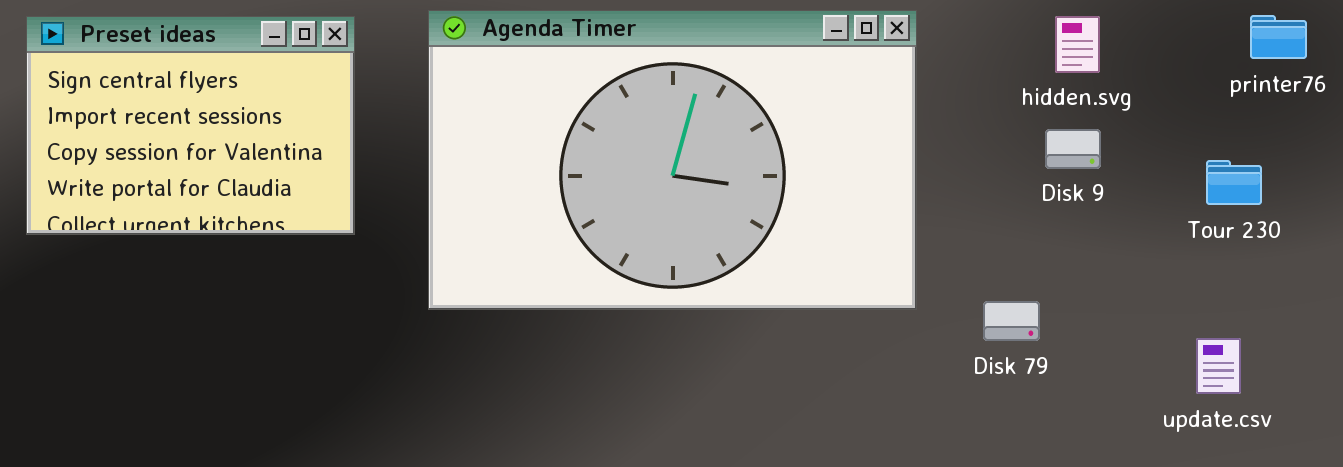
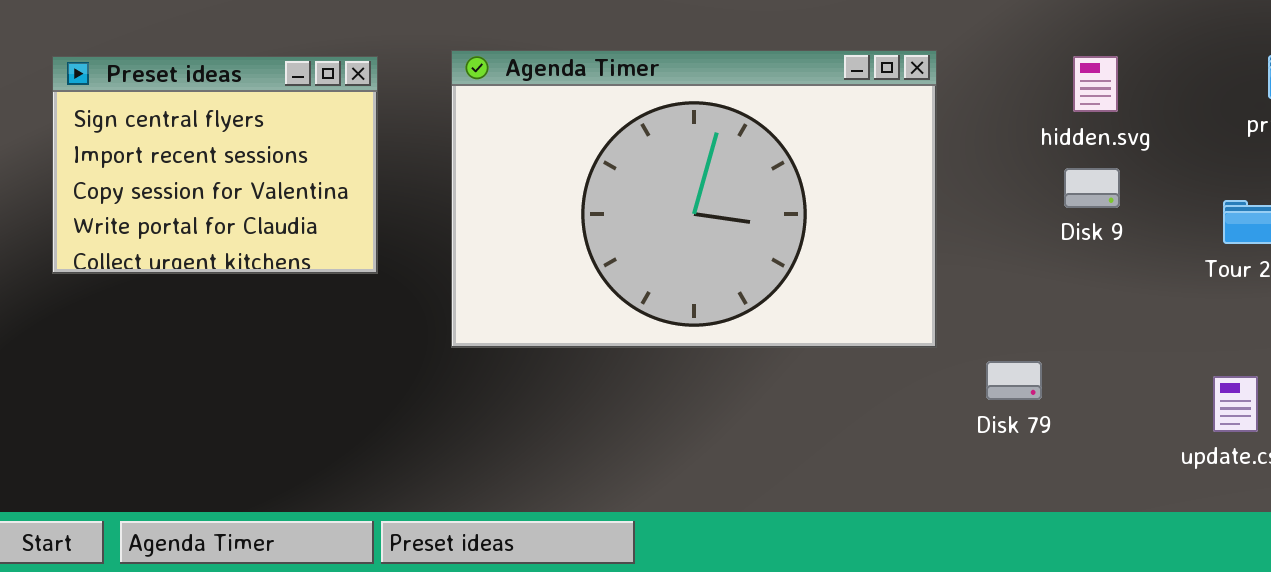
Disk 79: [983,301,1040,341] -> [986,361,1042,400], moved

